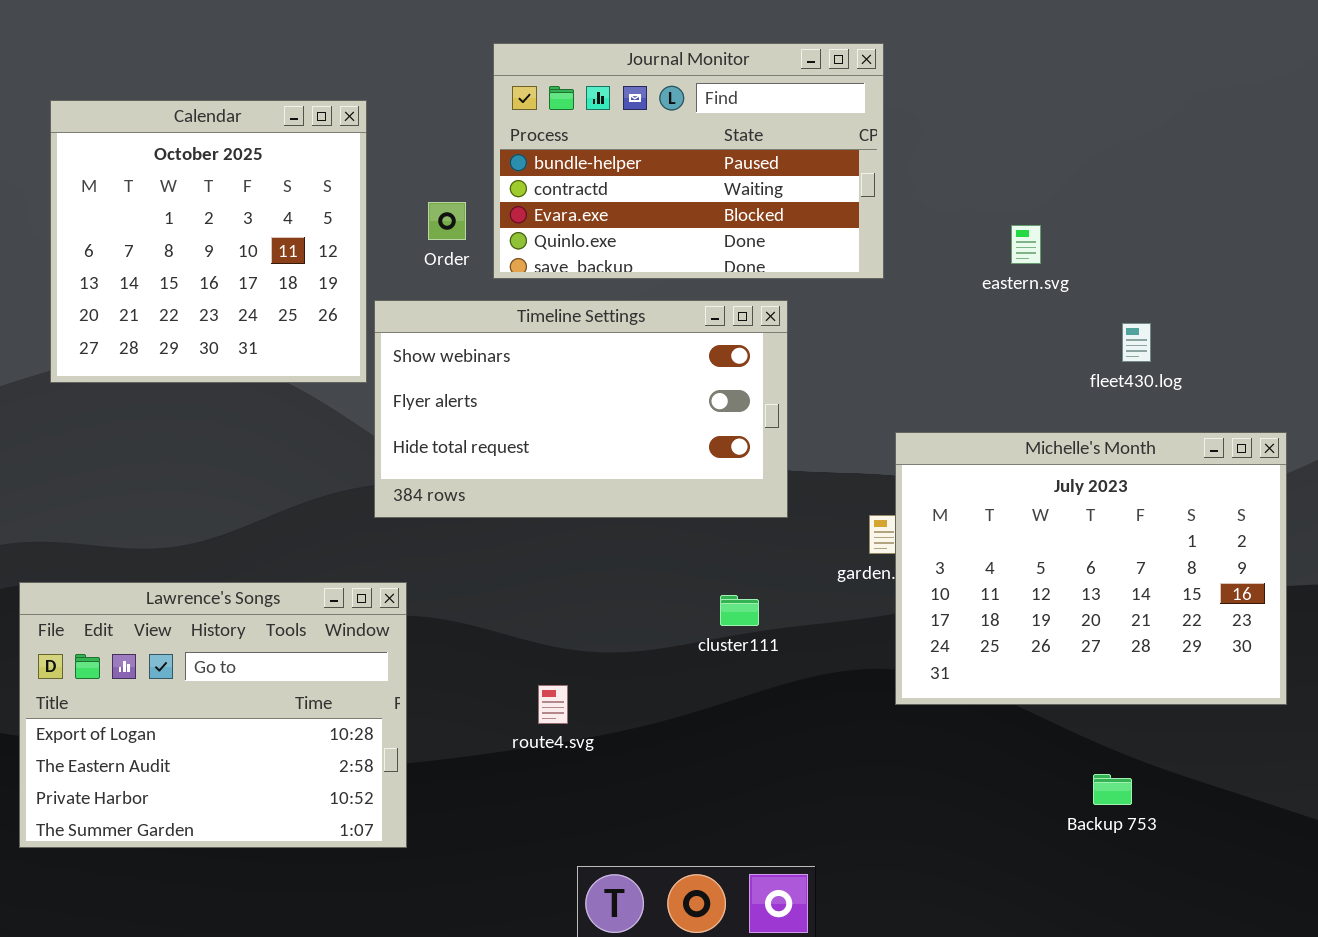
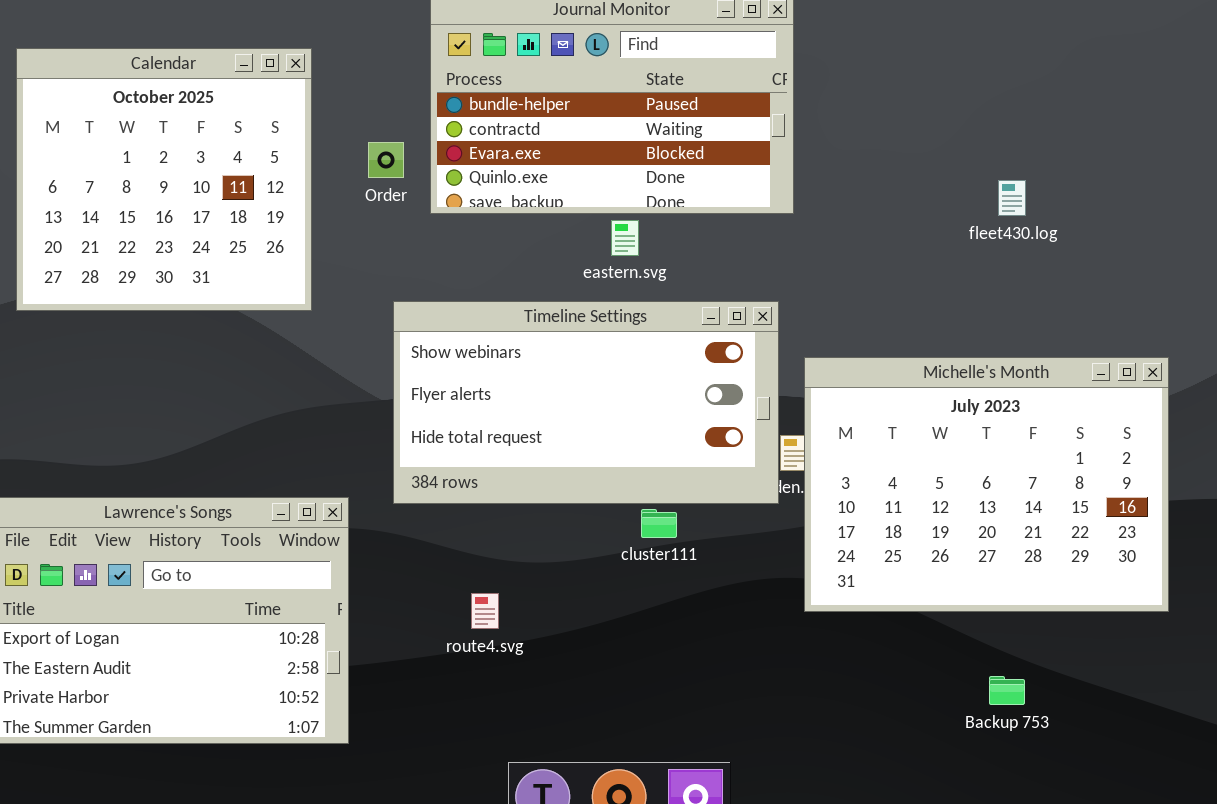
eastern.svg: [1011,225,1041,264] -> [611,220,639,256], moved
Timeline Settings: [374,300,788,518] -> [393,301,779,504], moved
fleet430.log: [1122,323,1151,362] -> [998,180,1026,216], moved

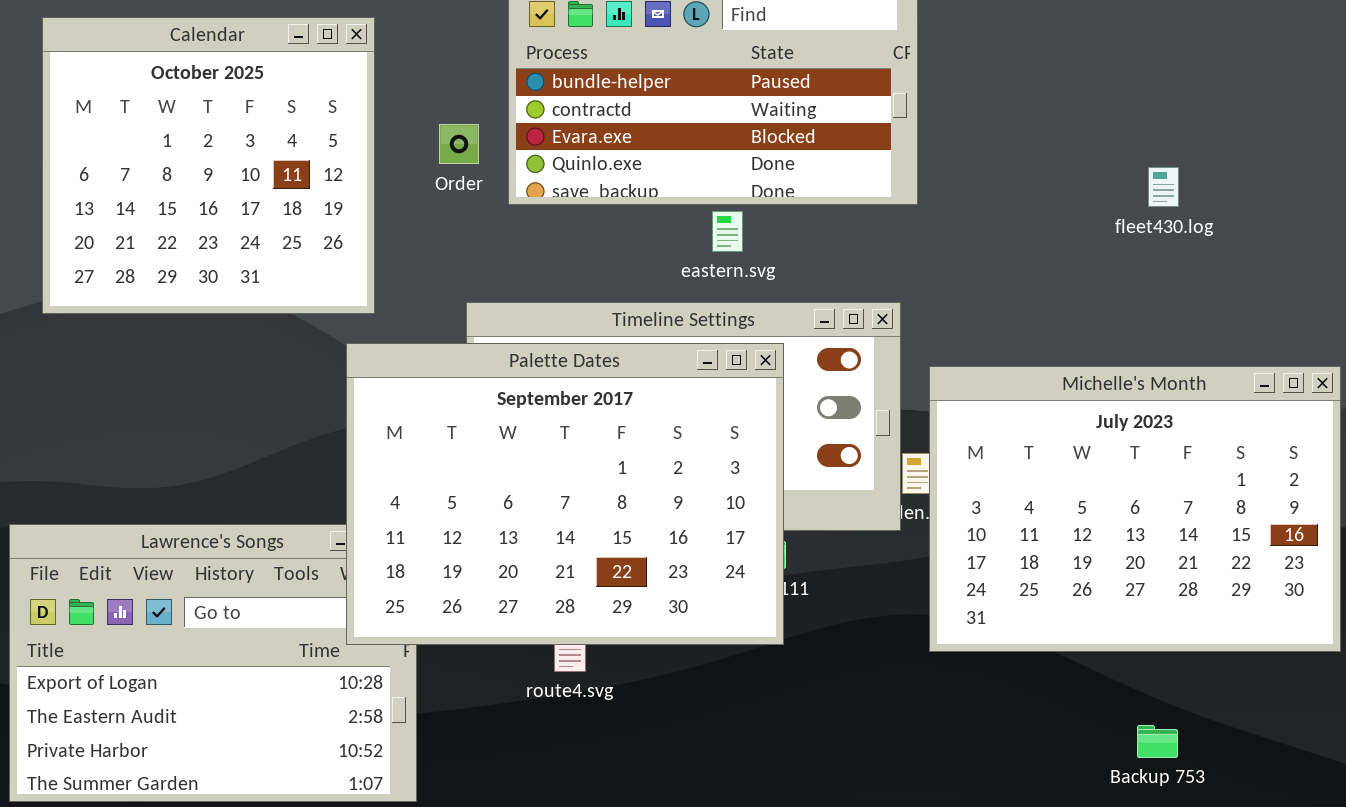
Palette Dates: none -> [346,343,784,645], opened

